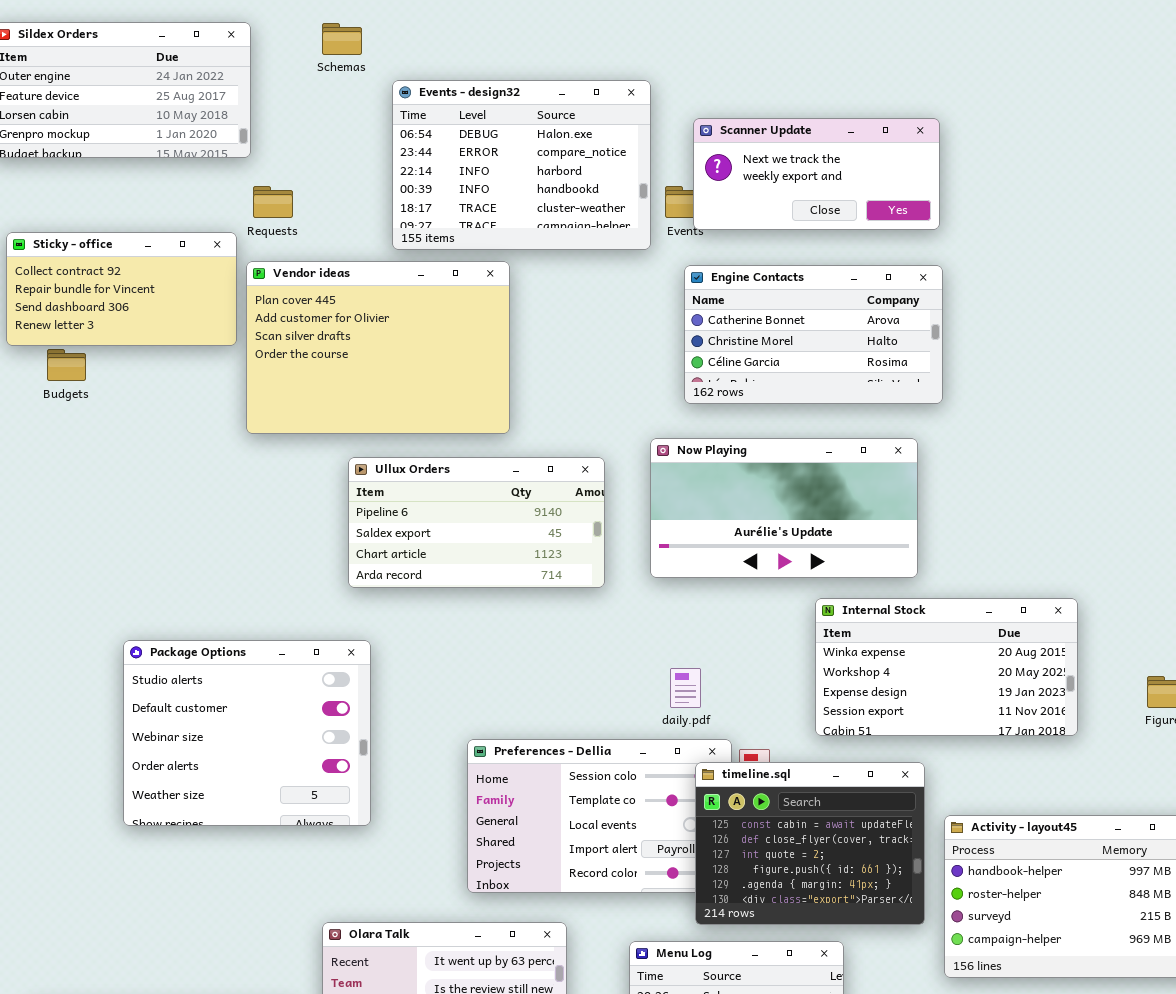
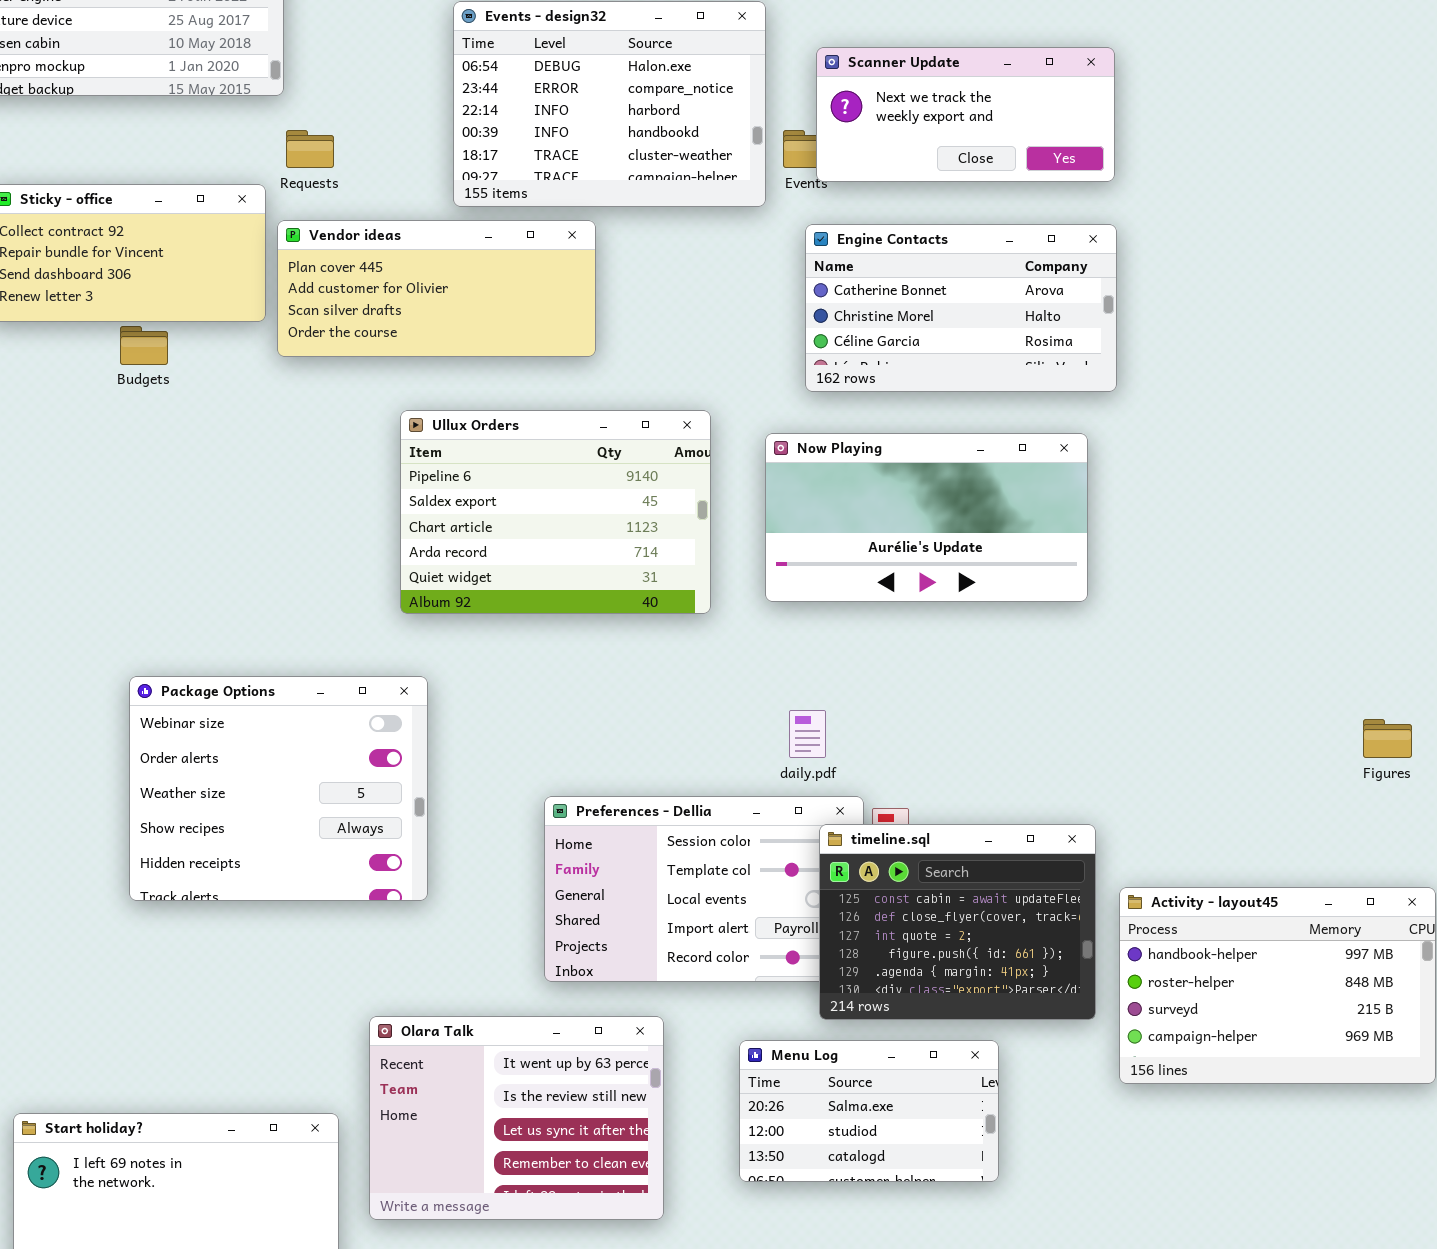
Vendor ideas: [246,261,510,434] -> [277,220,596,357], resized
Budgets: [47,349,86,381] -> [120,326,168,365], moved
Ullux Orders: [348,457,605,588] -> [400,410,711,614], resized
Internal Stock: [815,598,1078,736] -> none, closed
Package Options: [123,640,371,826] -> [129,676,428,901], scrolled down 2 rows

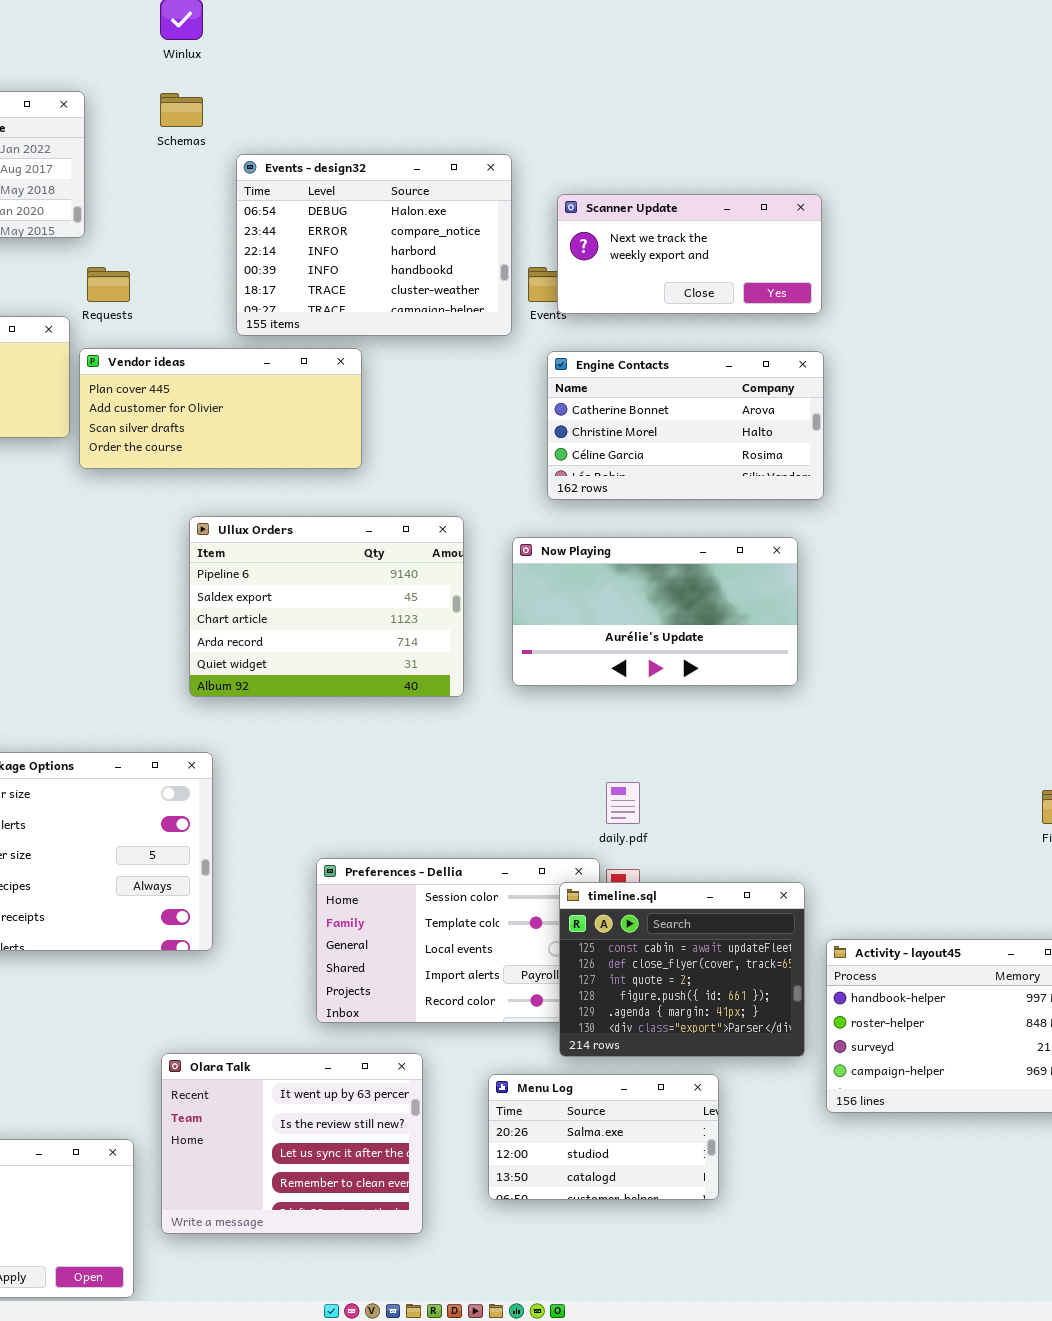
daily.pdf: [789,710,826,758] -> [606,782,640,824], moved

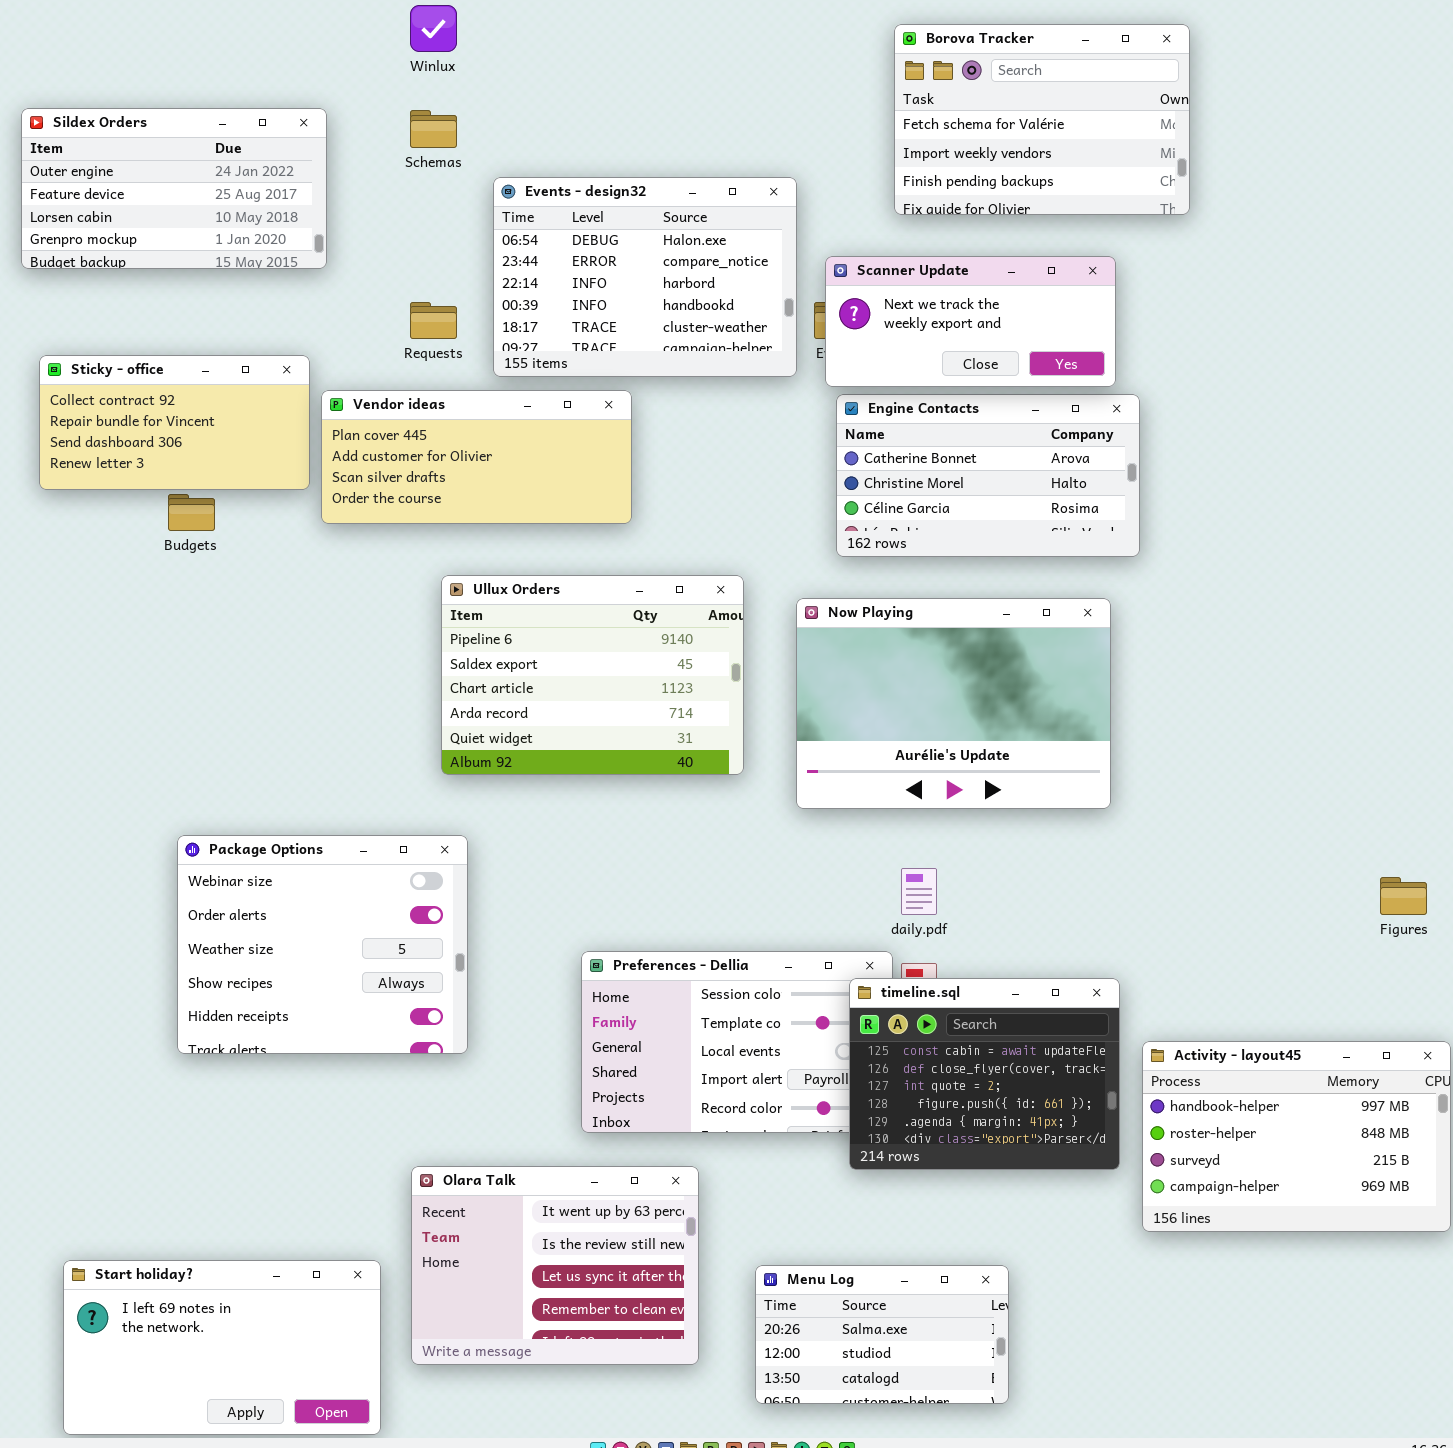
Borova Tracker: none -> [894,24,1190,215], opened
Scanner Update: [557,194,822,314] -> [825,256,1116,387], moved
Requests: [87,267,130,302] -> [410,302,457,339], moved
Now Playing: [512,537,798,686] -> [796,598,1111,809], resized
Menu Log: [488,1074,719,1200] -> [755,1265,1009,1404], moved

